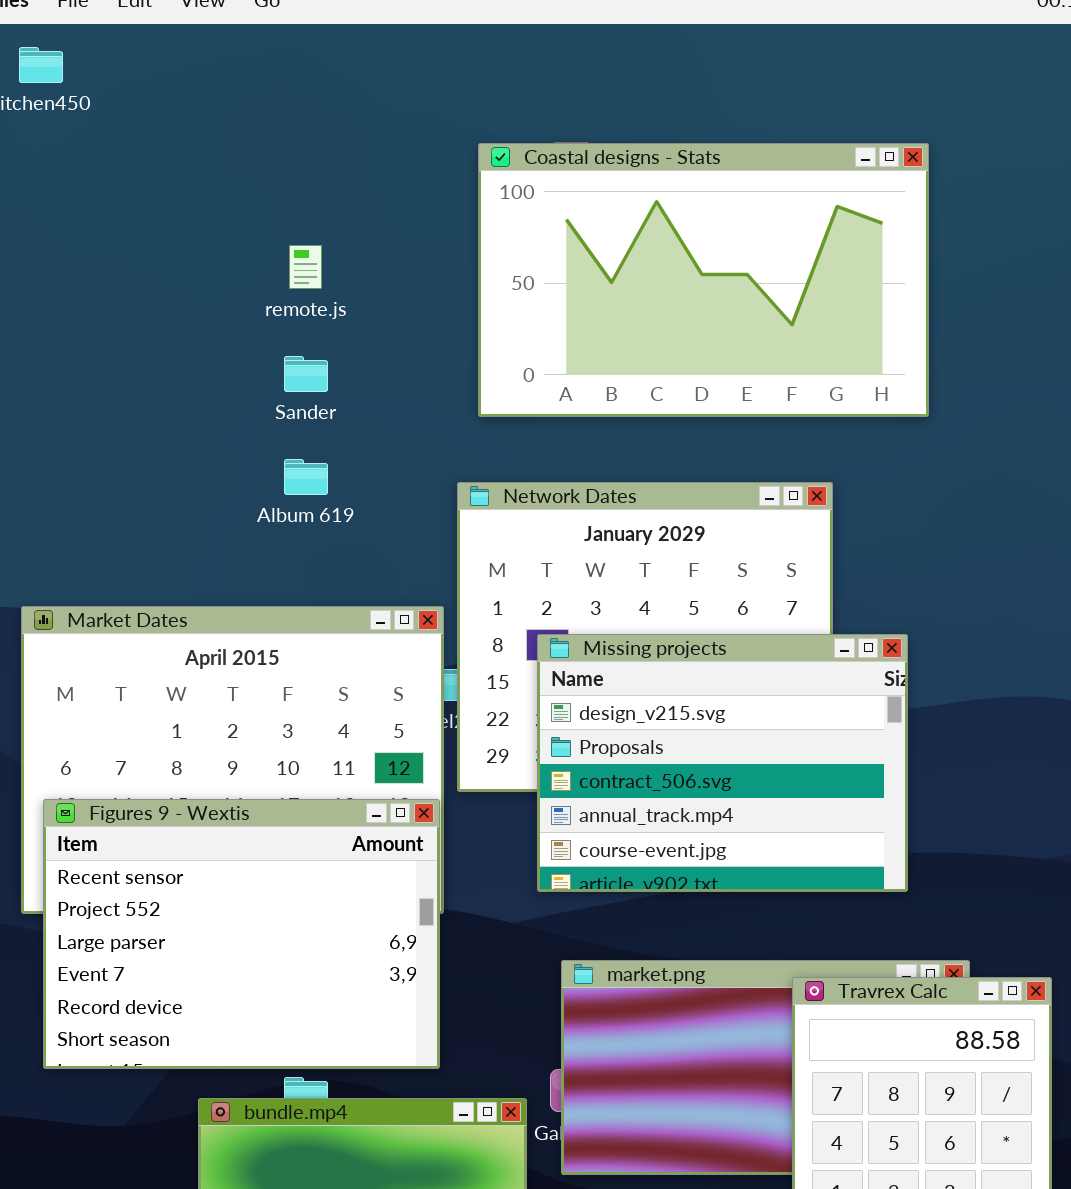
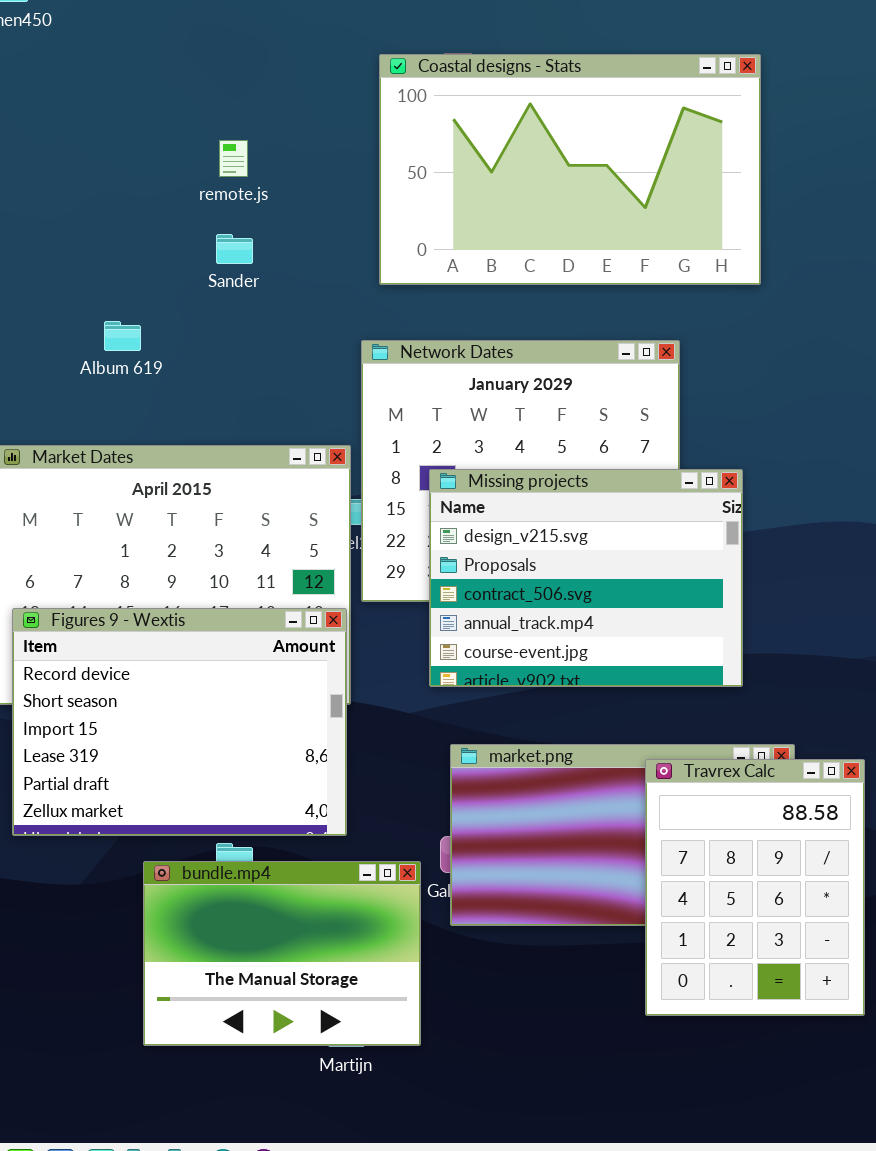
Album 619: [284,459,328,495] -> [104,321,141,351], moved
Figures 9 - Wextis: [43,799,440,1069] -> [12,608,347,836], scrolled down 4 rows

